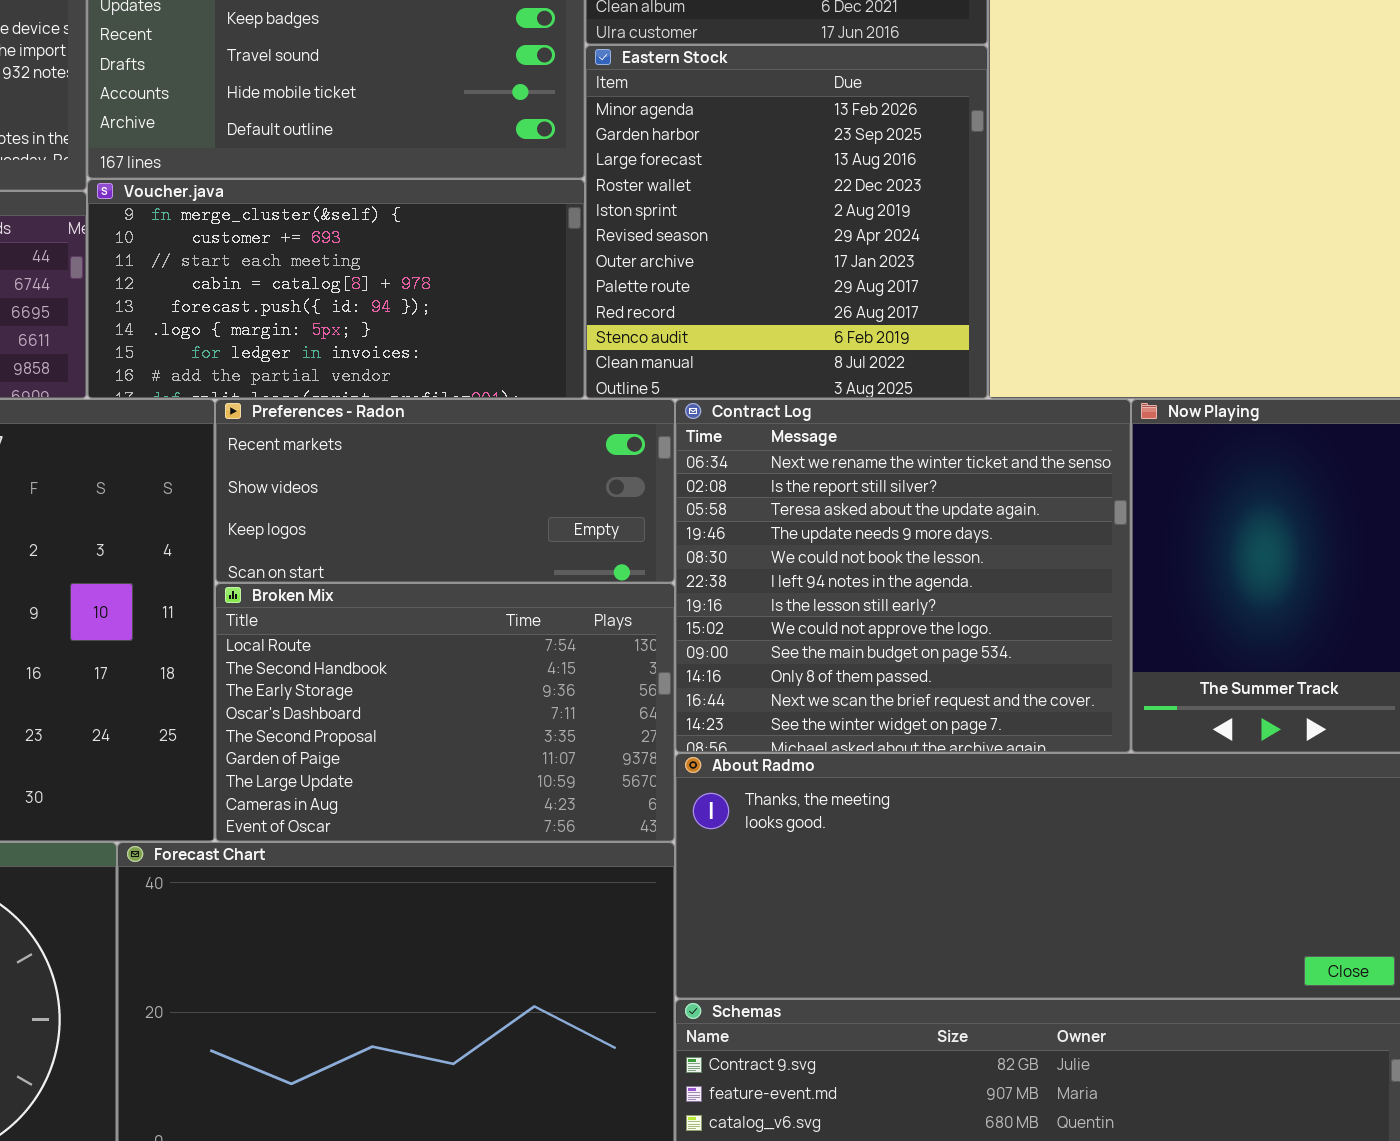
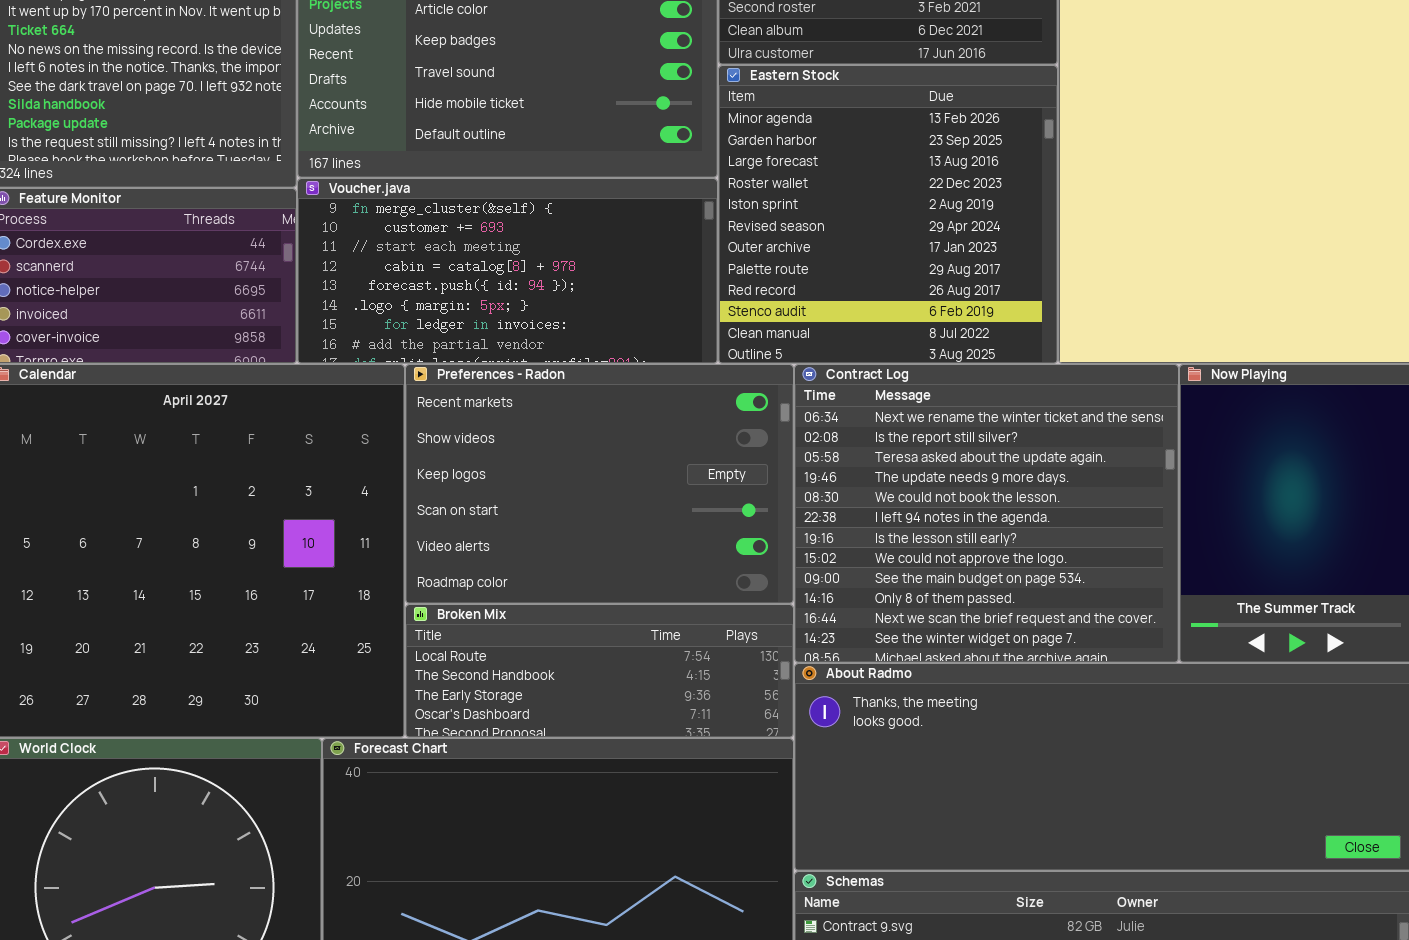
Preferences - Radon: [215,399,675,583] -> [405,364,794,604], resized
Broken Mix: [215,583,675,842] -> [405,604,794,738], resized

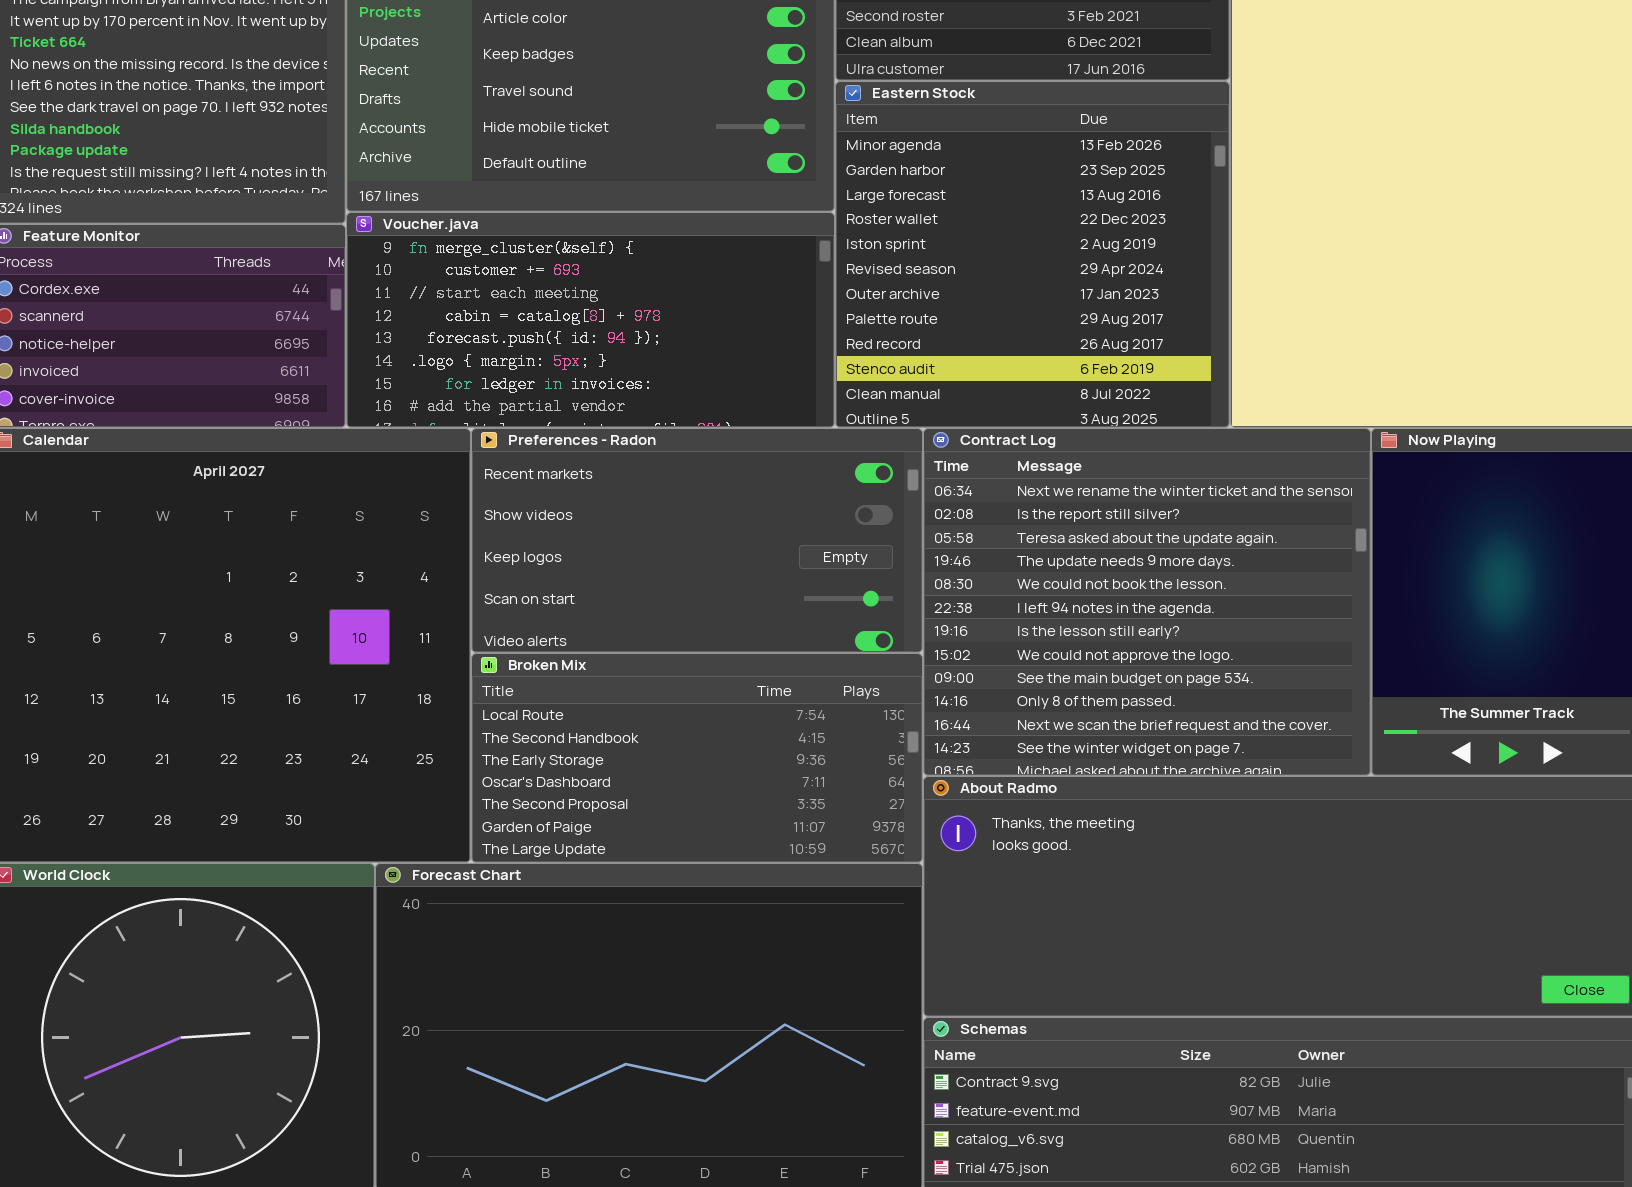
Preferences - Radon: [405,364,794,604] -> [471,428,923,653], resized
Broken Mix: [405,604,794,738] -> [471,653,923,863], resized

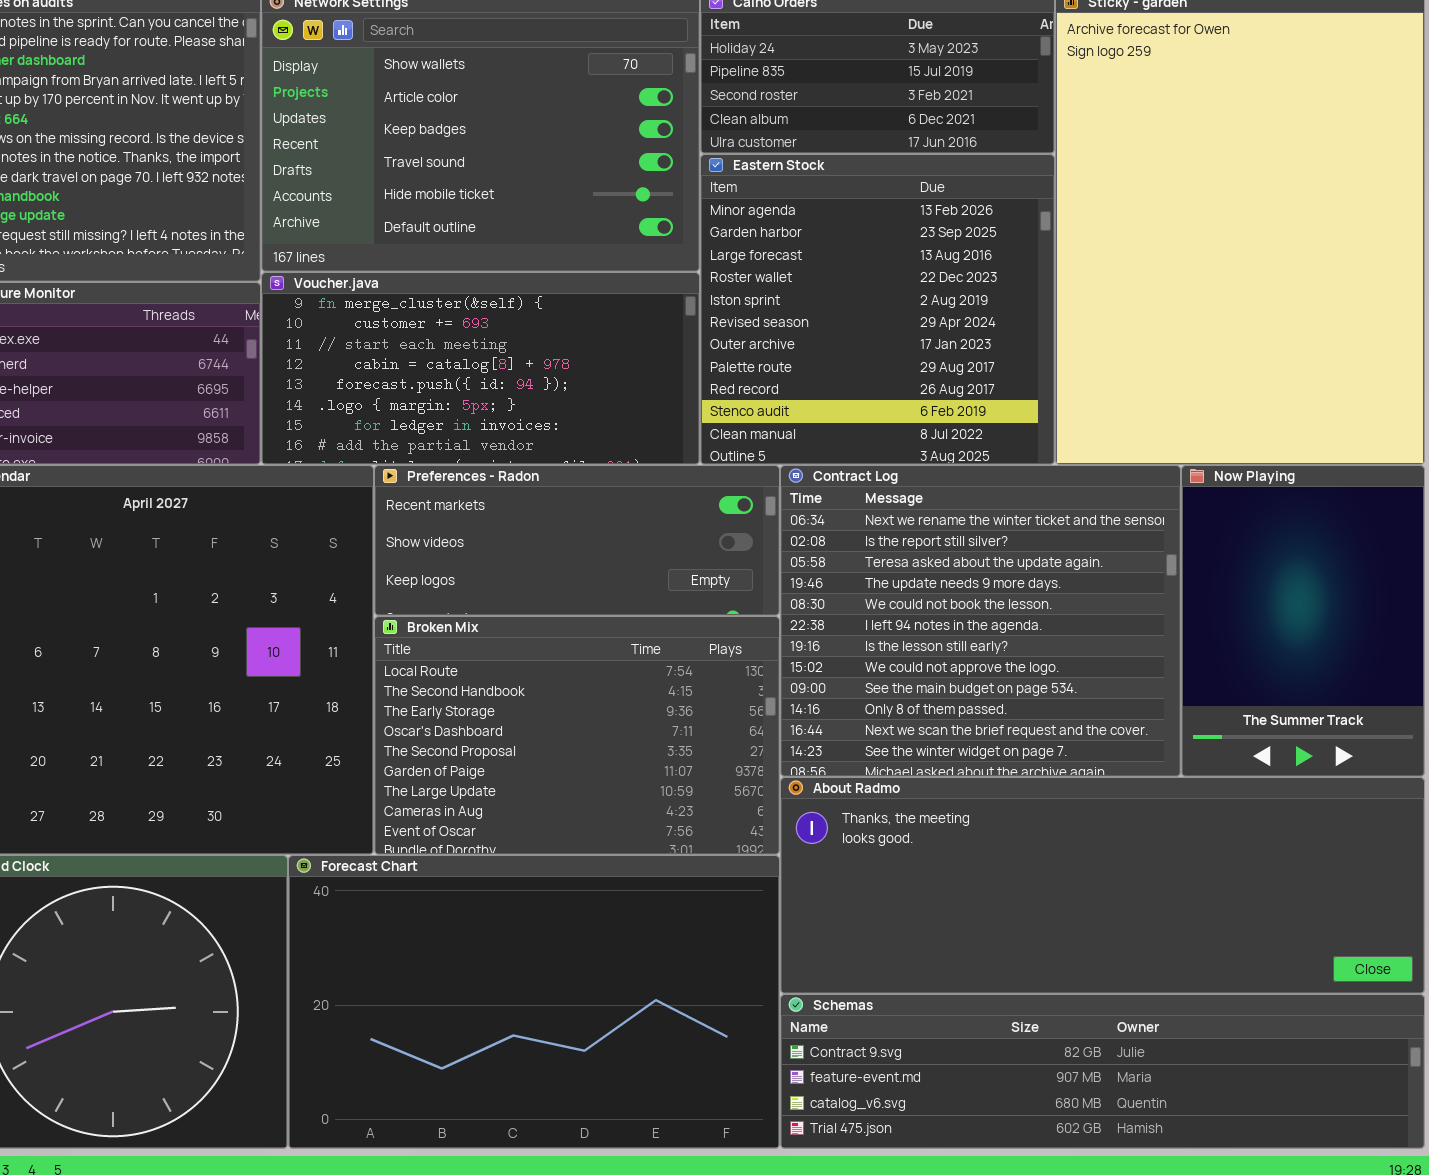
Preferences - Radon: [471,428,923,653] -> [374,465,780,616], resized
Broken Mix: [471,653,923,863] -> [374,616,780,855], resized

